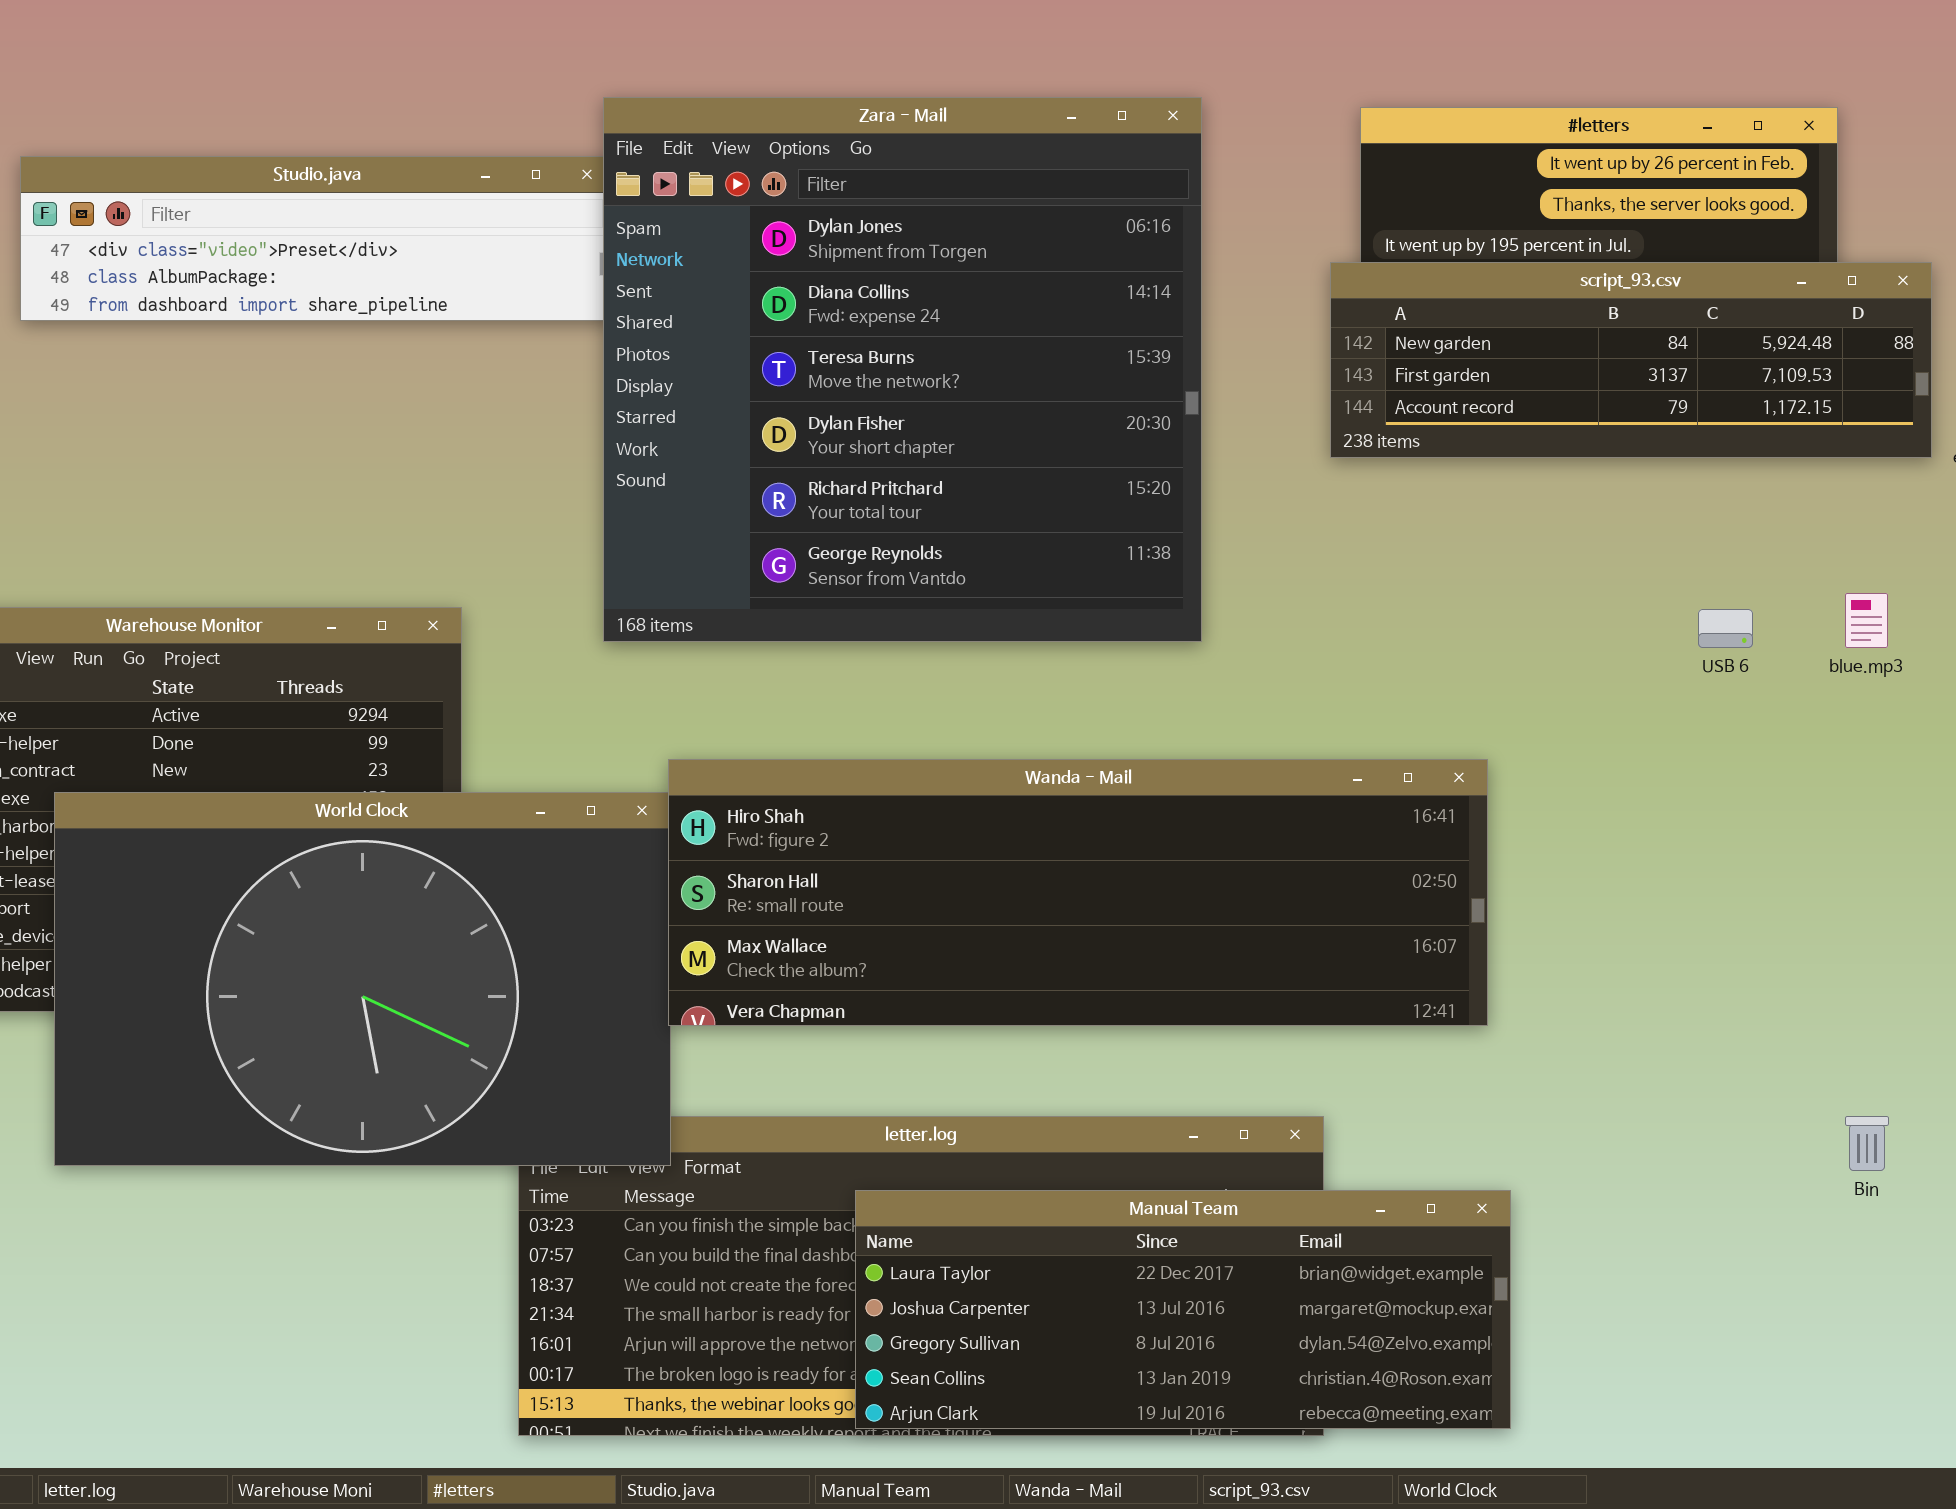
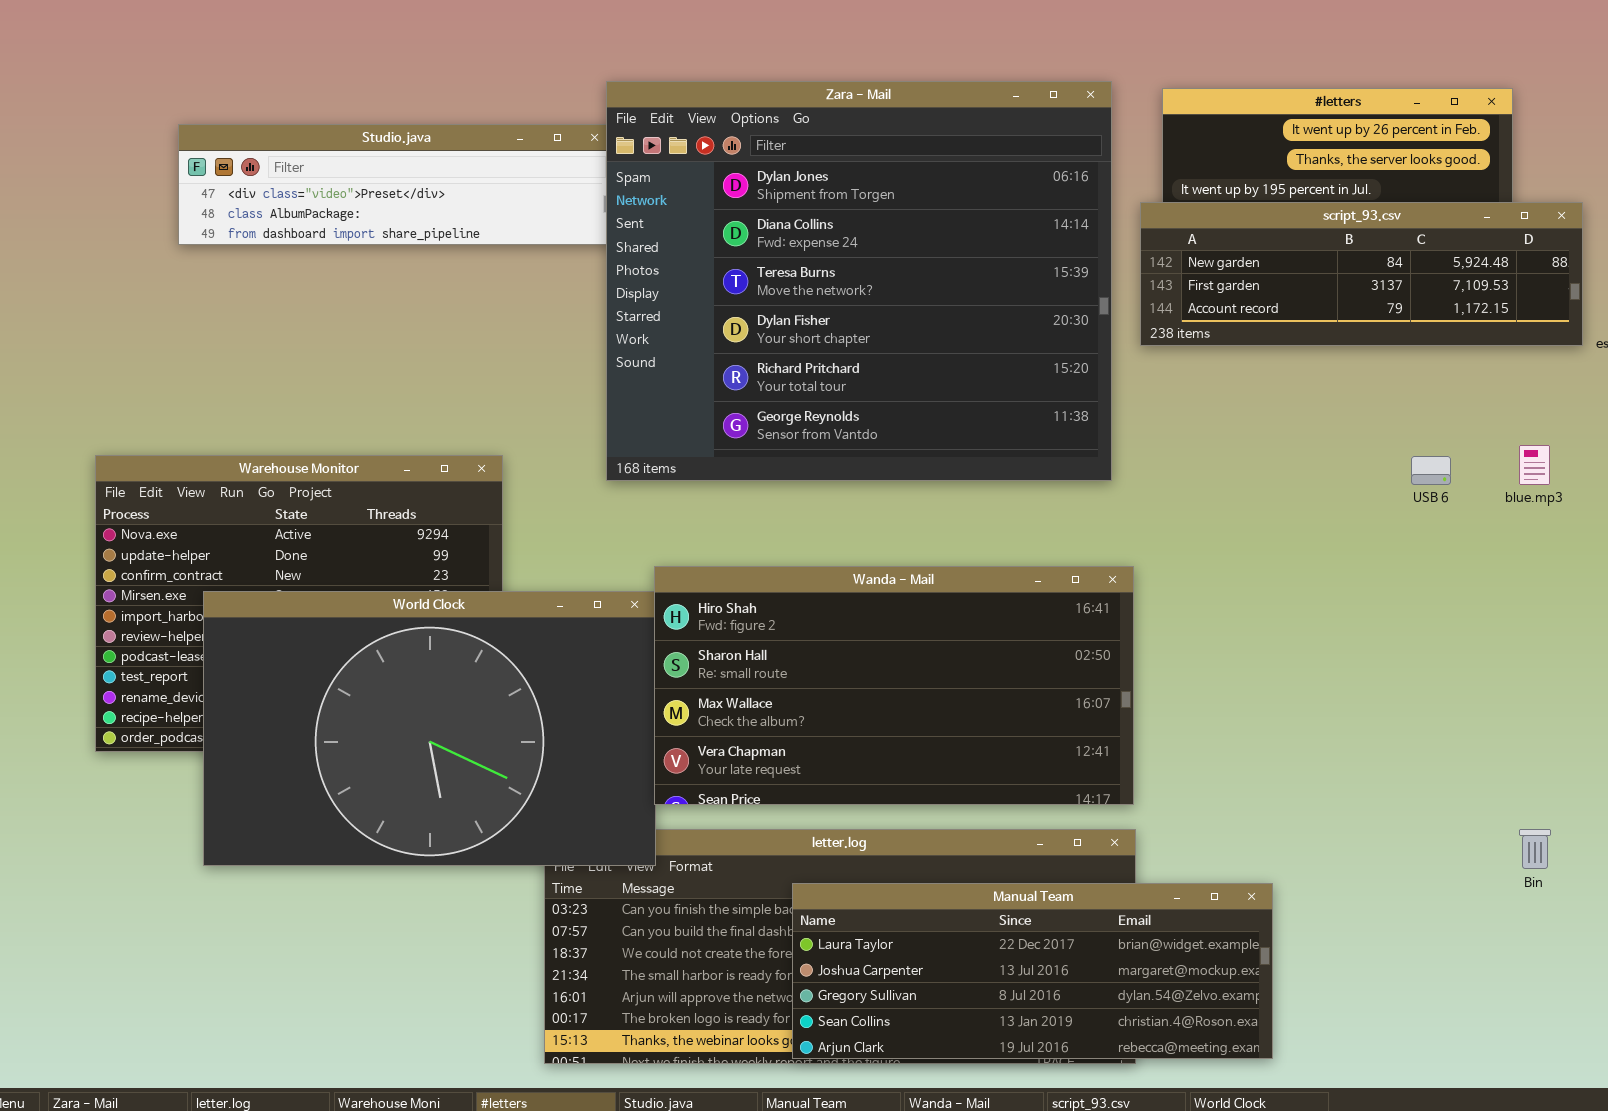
Zara - Mail: [603,97,1202,642] -> [606,81,1112,481], resized
Wanda - Mail: [668,759,1488,1026] -> [654,566,1134,805], resized

